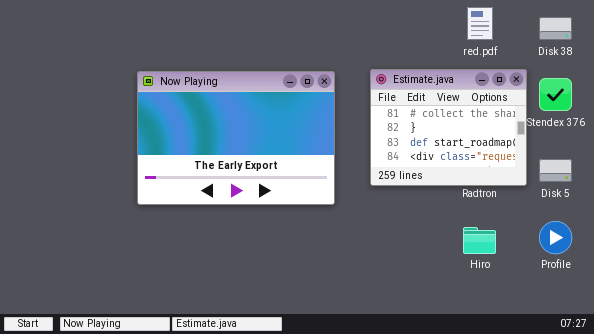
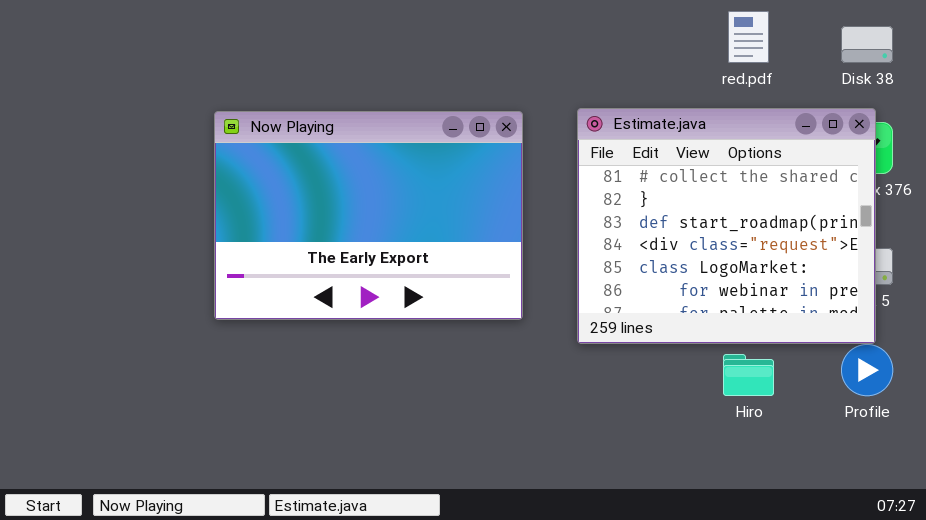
Estimate.java: [370,69,527,186] -> [577,108,876,344], resized

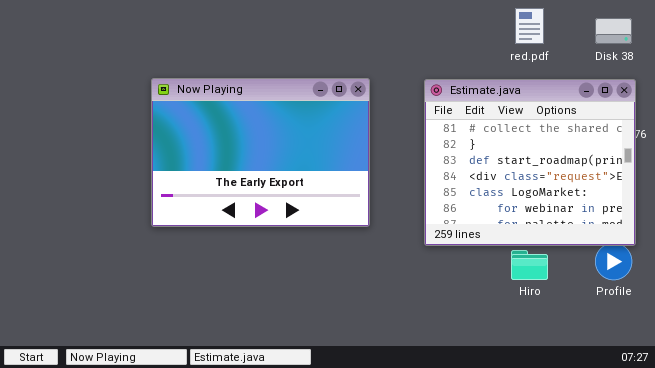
Estimate.java: [577,108,876,344] -> [424,79,636,246], moved

